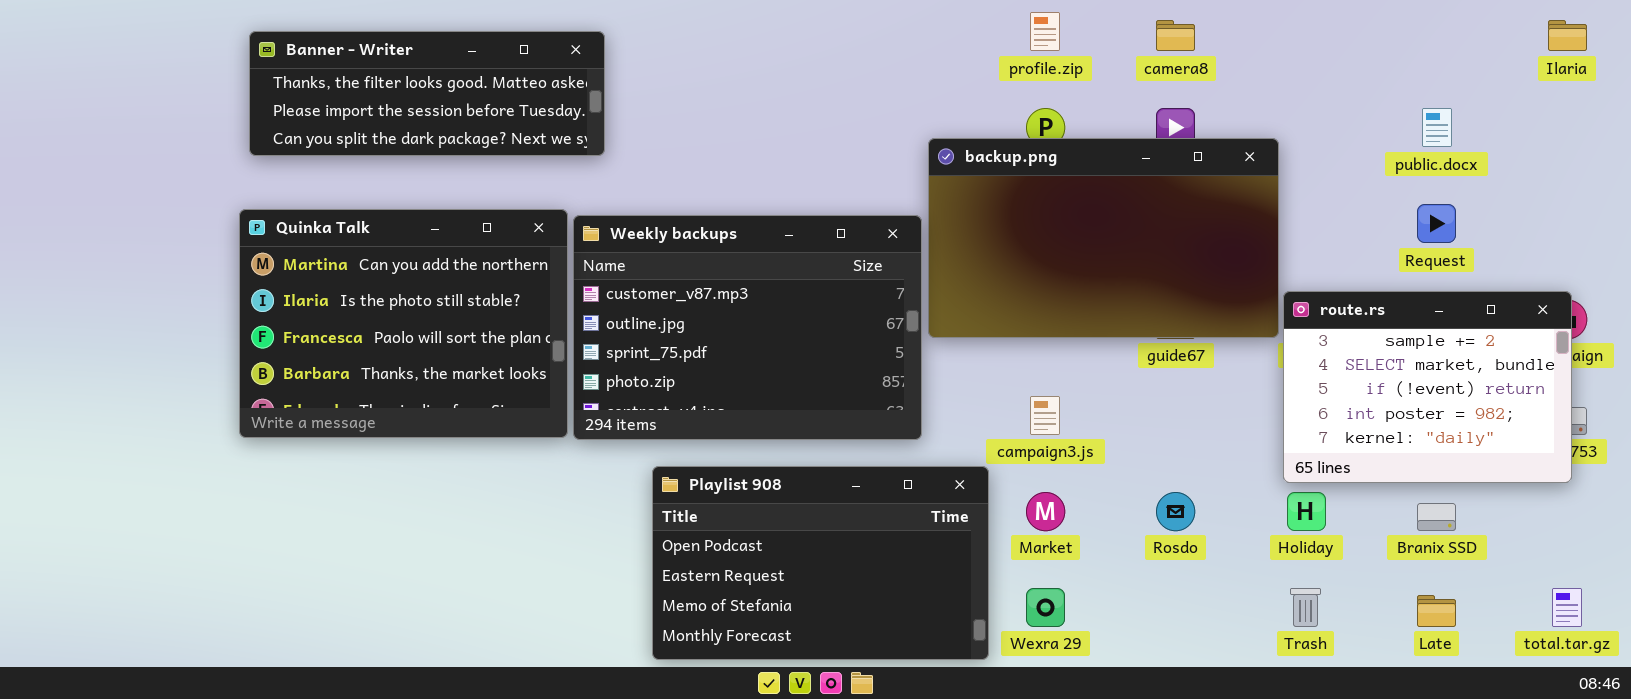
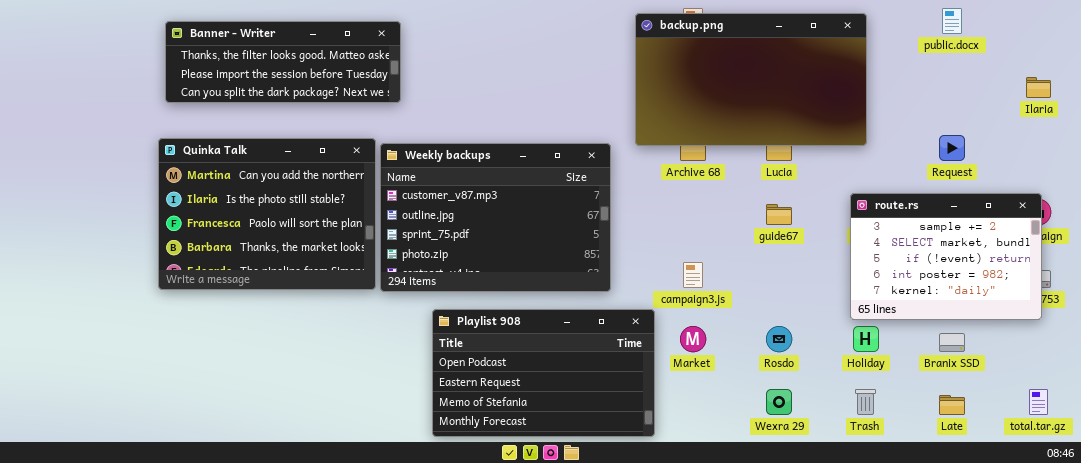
Ilaria: [1548,20,1587,51] -> [1026,77,1051,98], moved
public.docx: [1422,108,1452,147] -> [942,8,962,34], moved
backup.png: [928,138,1279,338] -> [635,13,867,146], moved
Wexra 29: [1026,588,1065,627] -> [766,389,792,415], moved

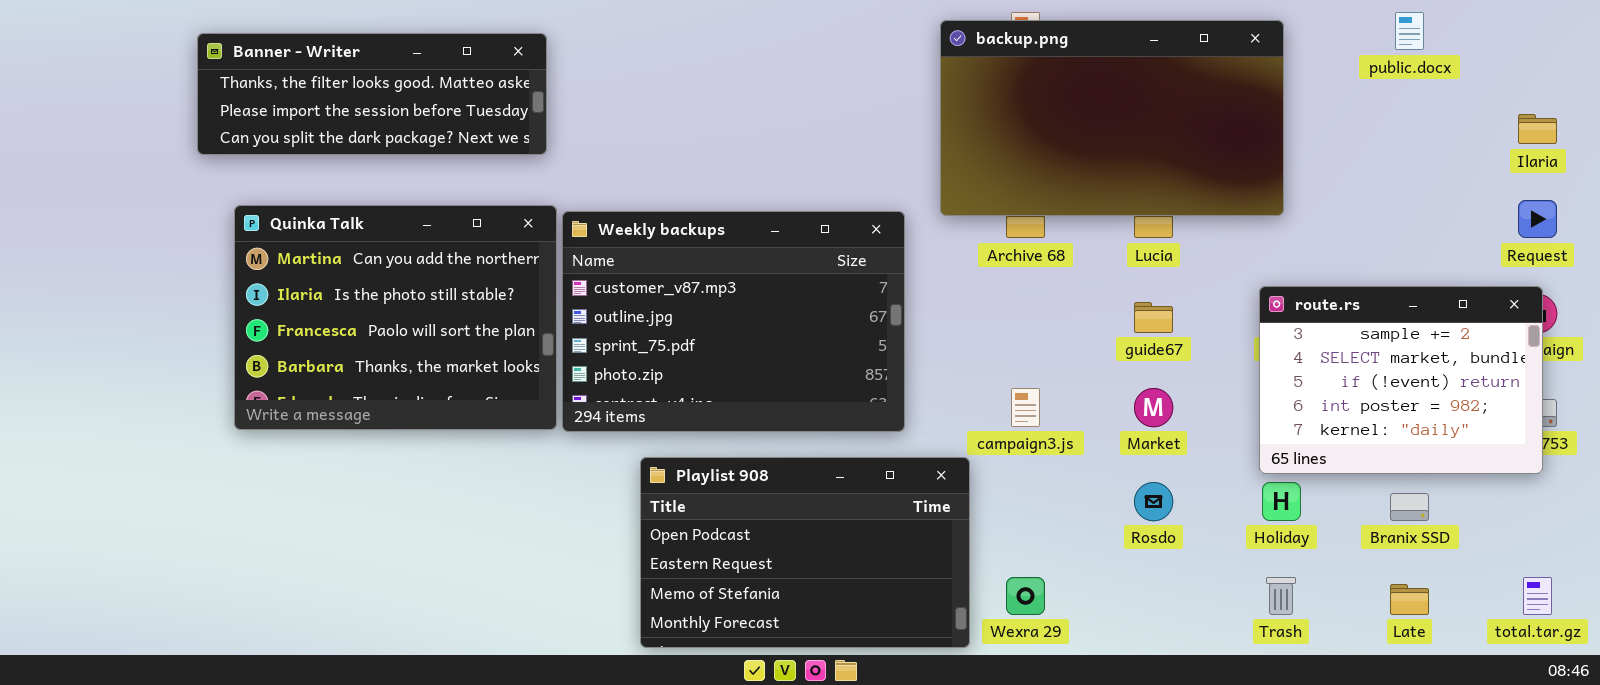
Banner - Writer: [165,21,401,103] -> [197,33,547,155], moved
Request: [939,135,965,161] -> [1518,200,1557,238], moved
Market: [680,326,706,352] -> [1134,388,1173,427], moved
Wexra 29: [766,389,792,415] -> [1006,577,1045,615], moved

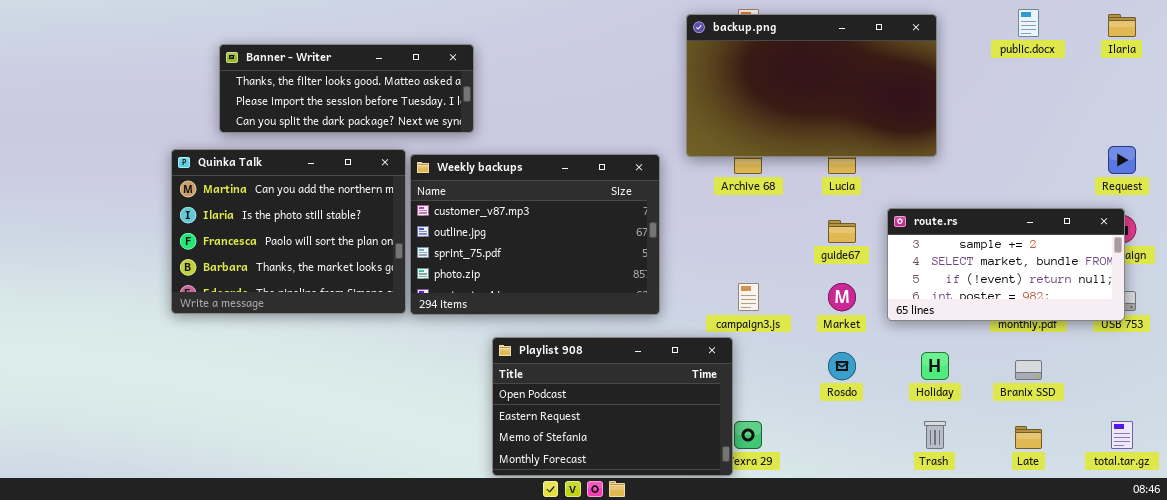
Banner - Writer: [197,33,547,155] -> [219,44,474,133], moved
Ilaria: [1518,114,1557,144] -> [1108,14,1136,37], moved
route.rs: [1259,286,1543,474] -> [887,208,1125,321], resized
Playlist 908: [640,457,970,648] -> [492,337,733,476], moved

